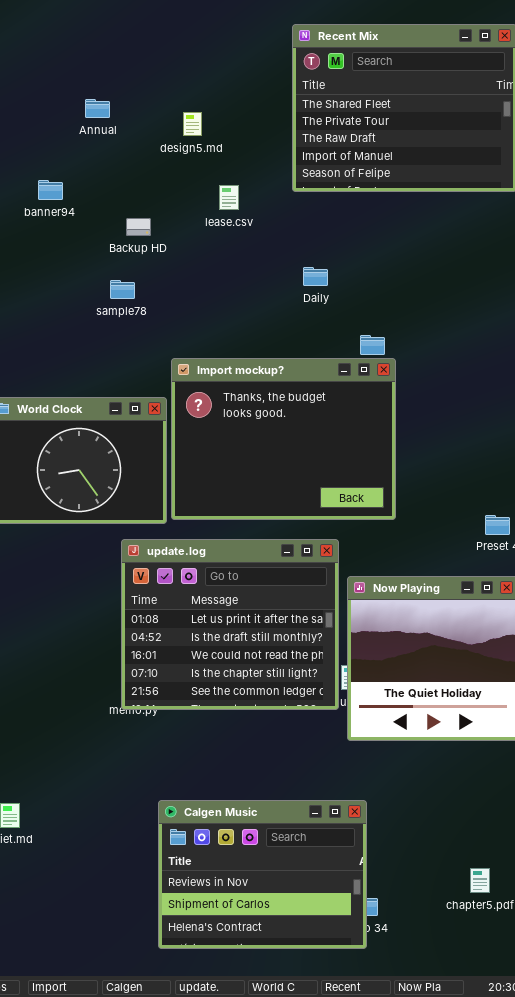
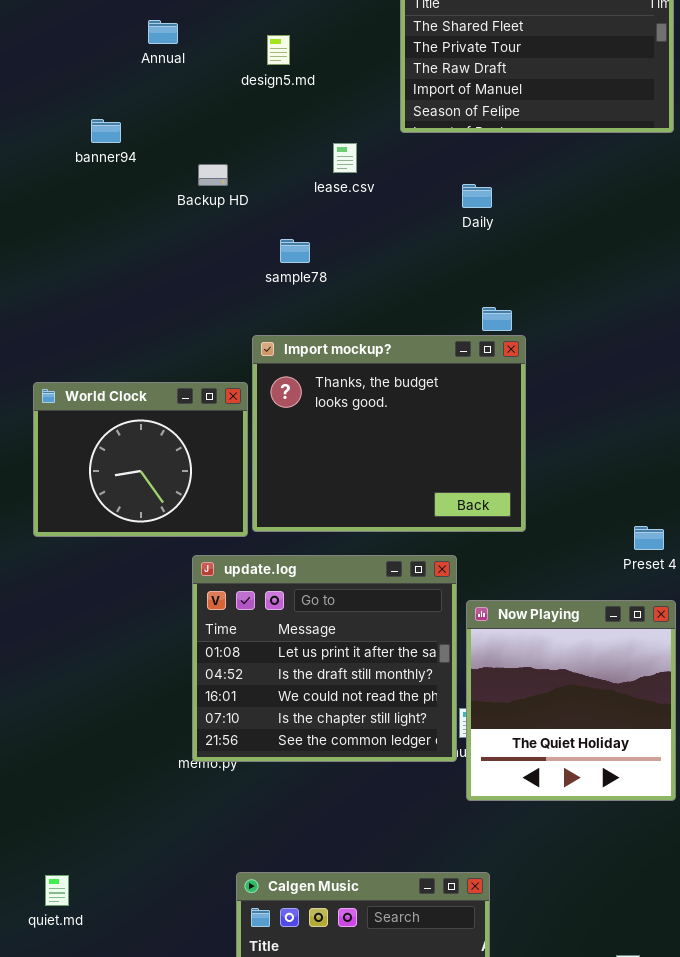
lease.csv: [219,185,239,210] -> [333,143,357,173], moved
Daily: [303,267,328,286] -> [462,184,492,208], moved
sample78: [110,280,135,299] -> [280,239,310,263], moved

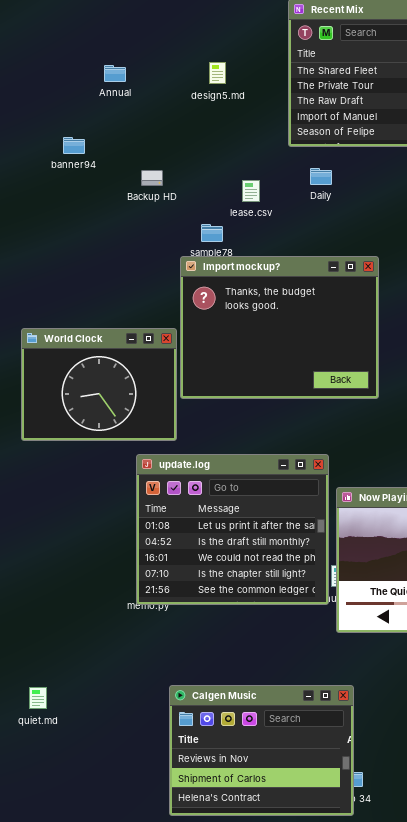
design5.md: [267,35,290,65] -> [209,62,226,84], moved
lease.csv: [333,143,357,173] -> [242,180,260,202], moved
Daily: [462,184,492,208] -> [310,168,332,185], moved
Import mockup?: [252,335,526,532] -> [180,256,379,399], moved

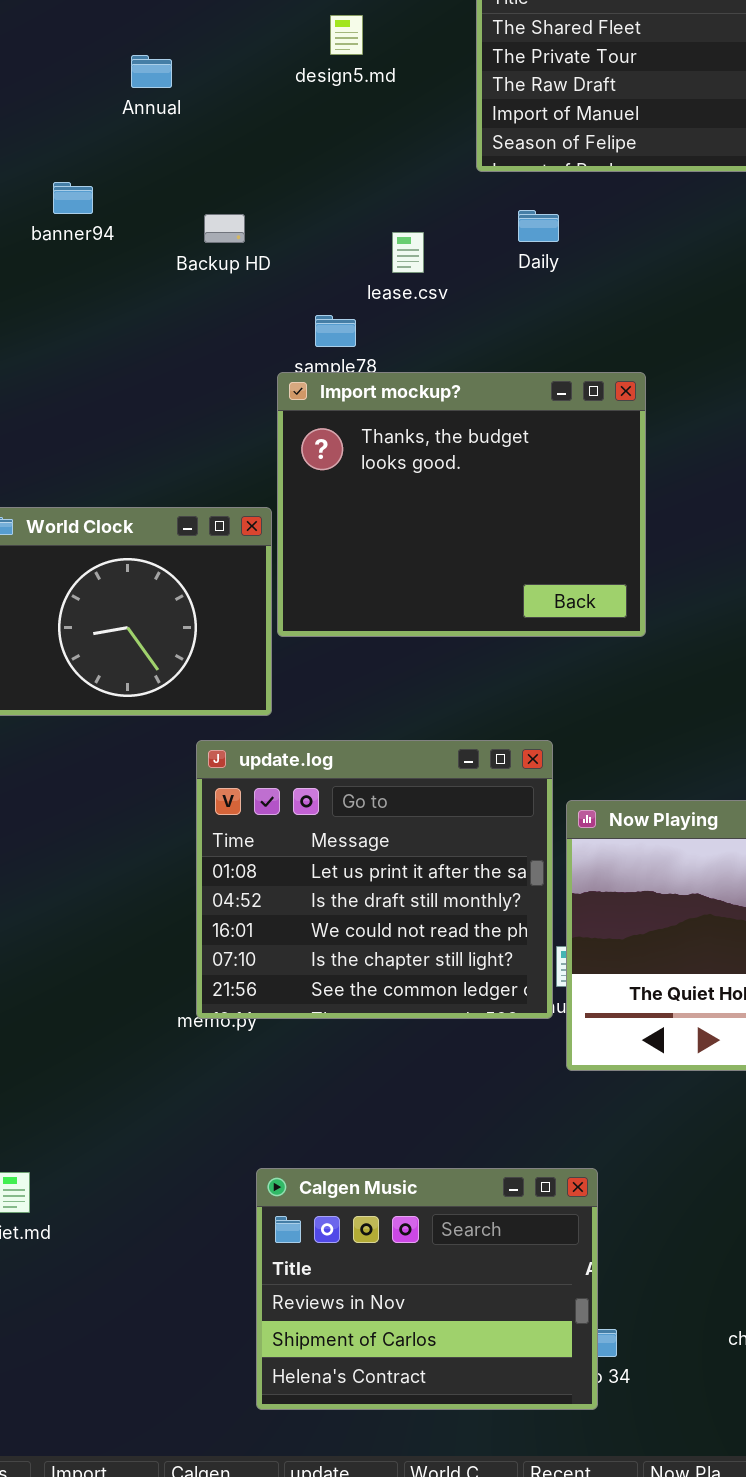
Annual: [104,65,126,82] -> [131,55,172,88], moved
banner94: [63,137,85,154] -> [53,182,93,214], moved

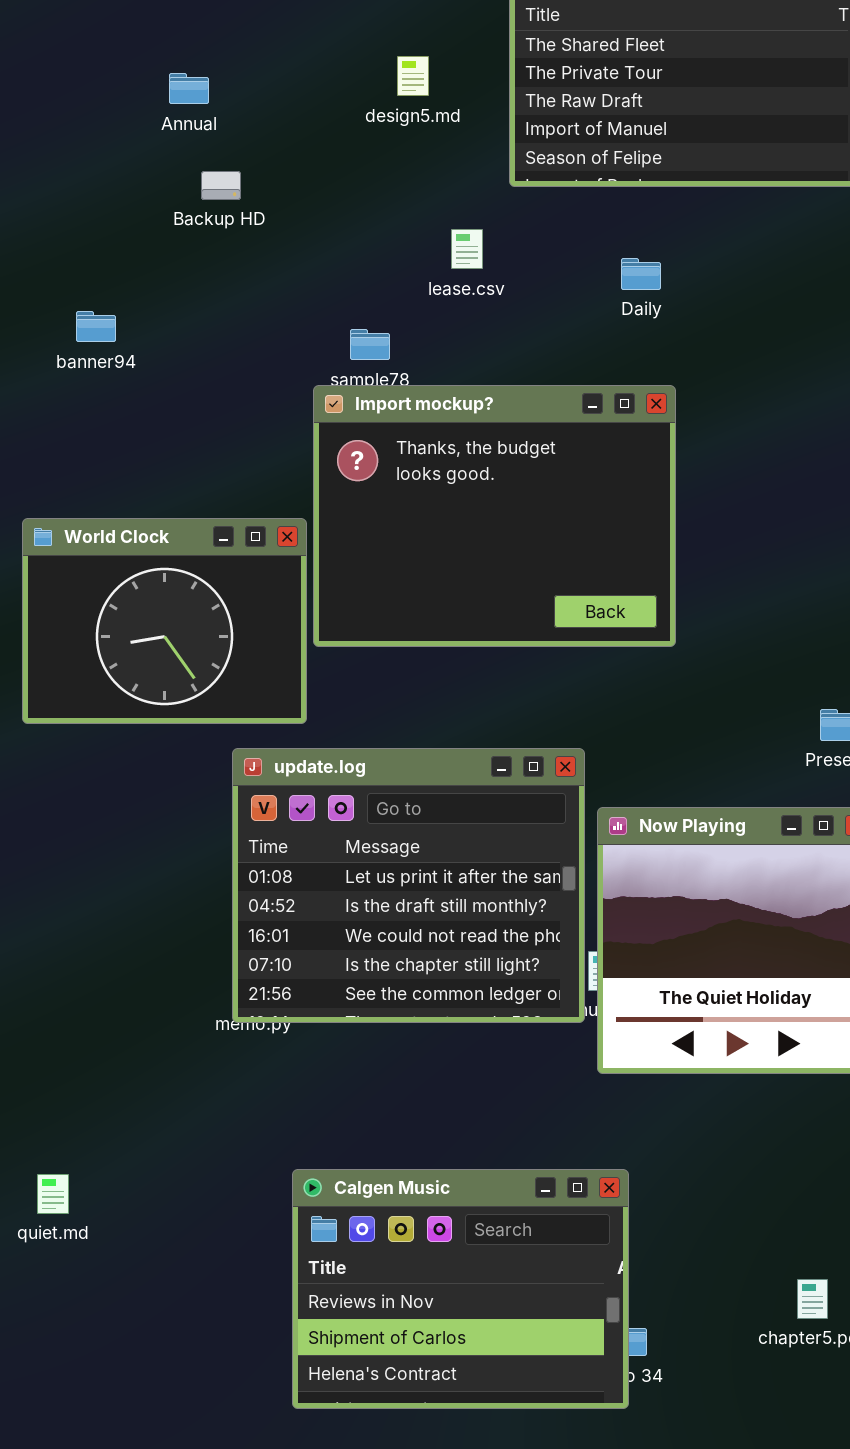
design5.md: [330,15,363,55] -> [397,56,429,96], moved
banner94: [53,182,93,214] -> [76,311,116,342], moved
Daily: [518,210,559,242] -> [621,258,661,290], moved
Backup HD: [204,214,245,243] -> [201,171,241,200], moved
lease.csv: [392,232,424,273] -> [451,229,483,269], moved

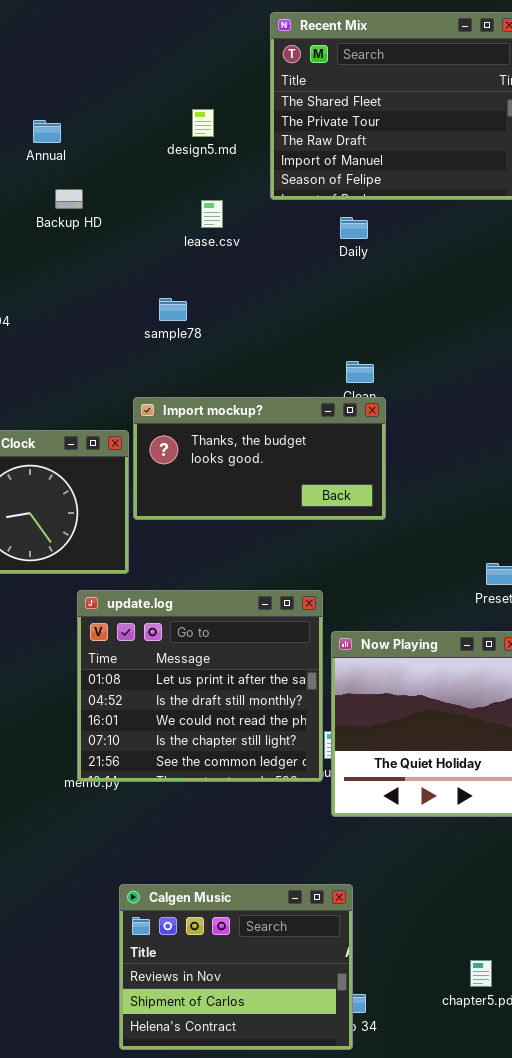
lease.csv: [451,229,483,269] -> [201,200,223,228], moved
Daily: [621,258,661,290] -> [340,217,368,239], moved
Import mockup?: [313,385,676,647] -> [133,397,386,520], resized

